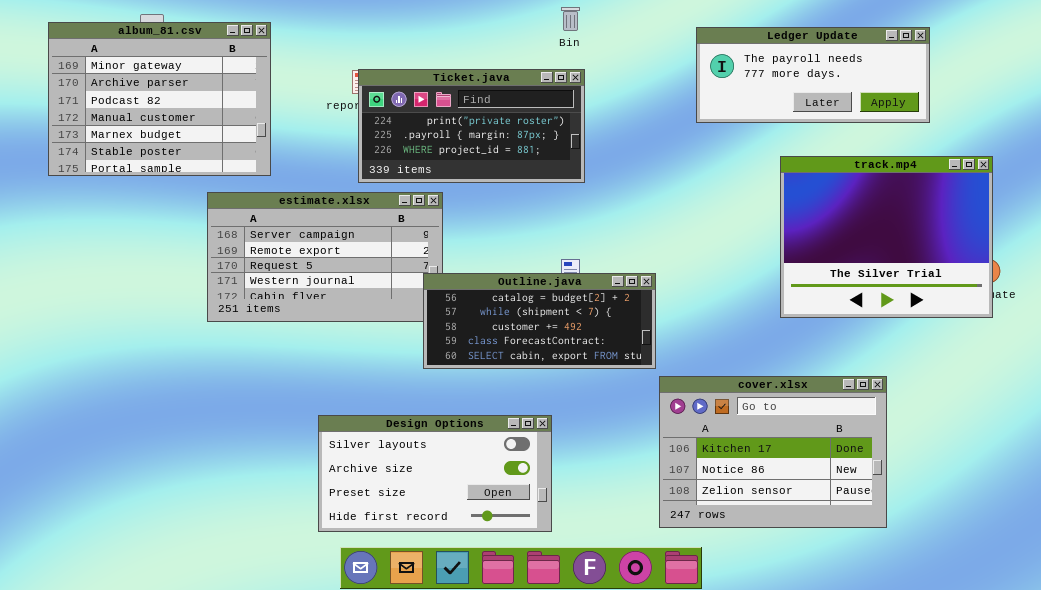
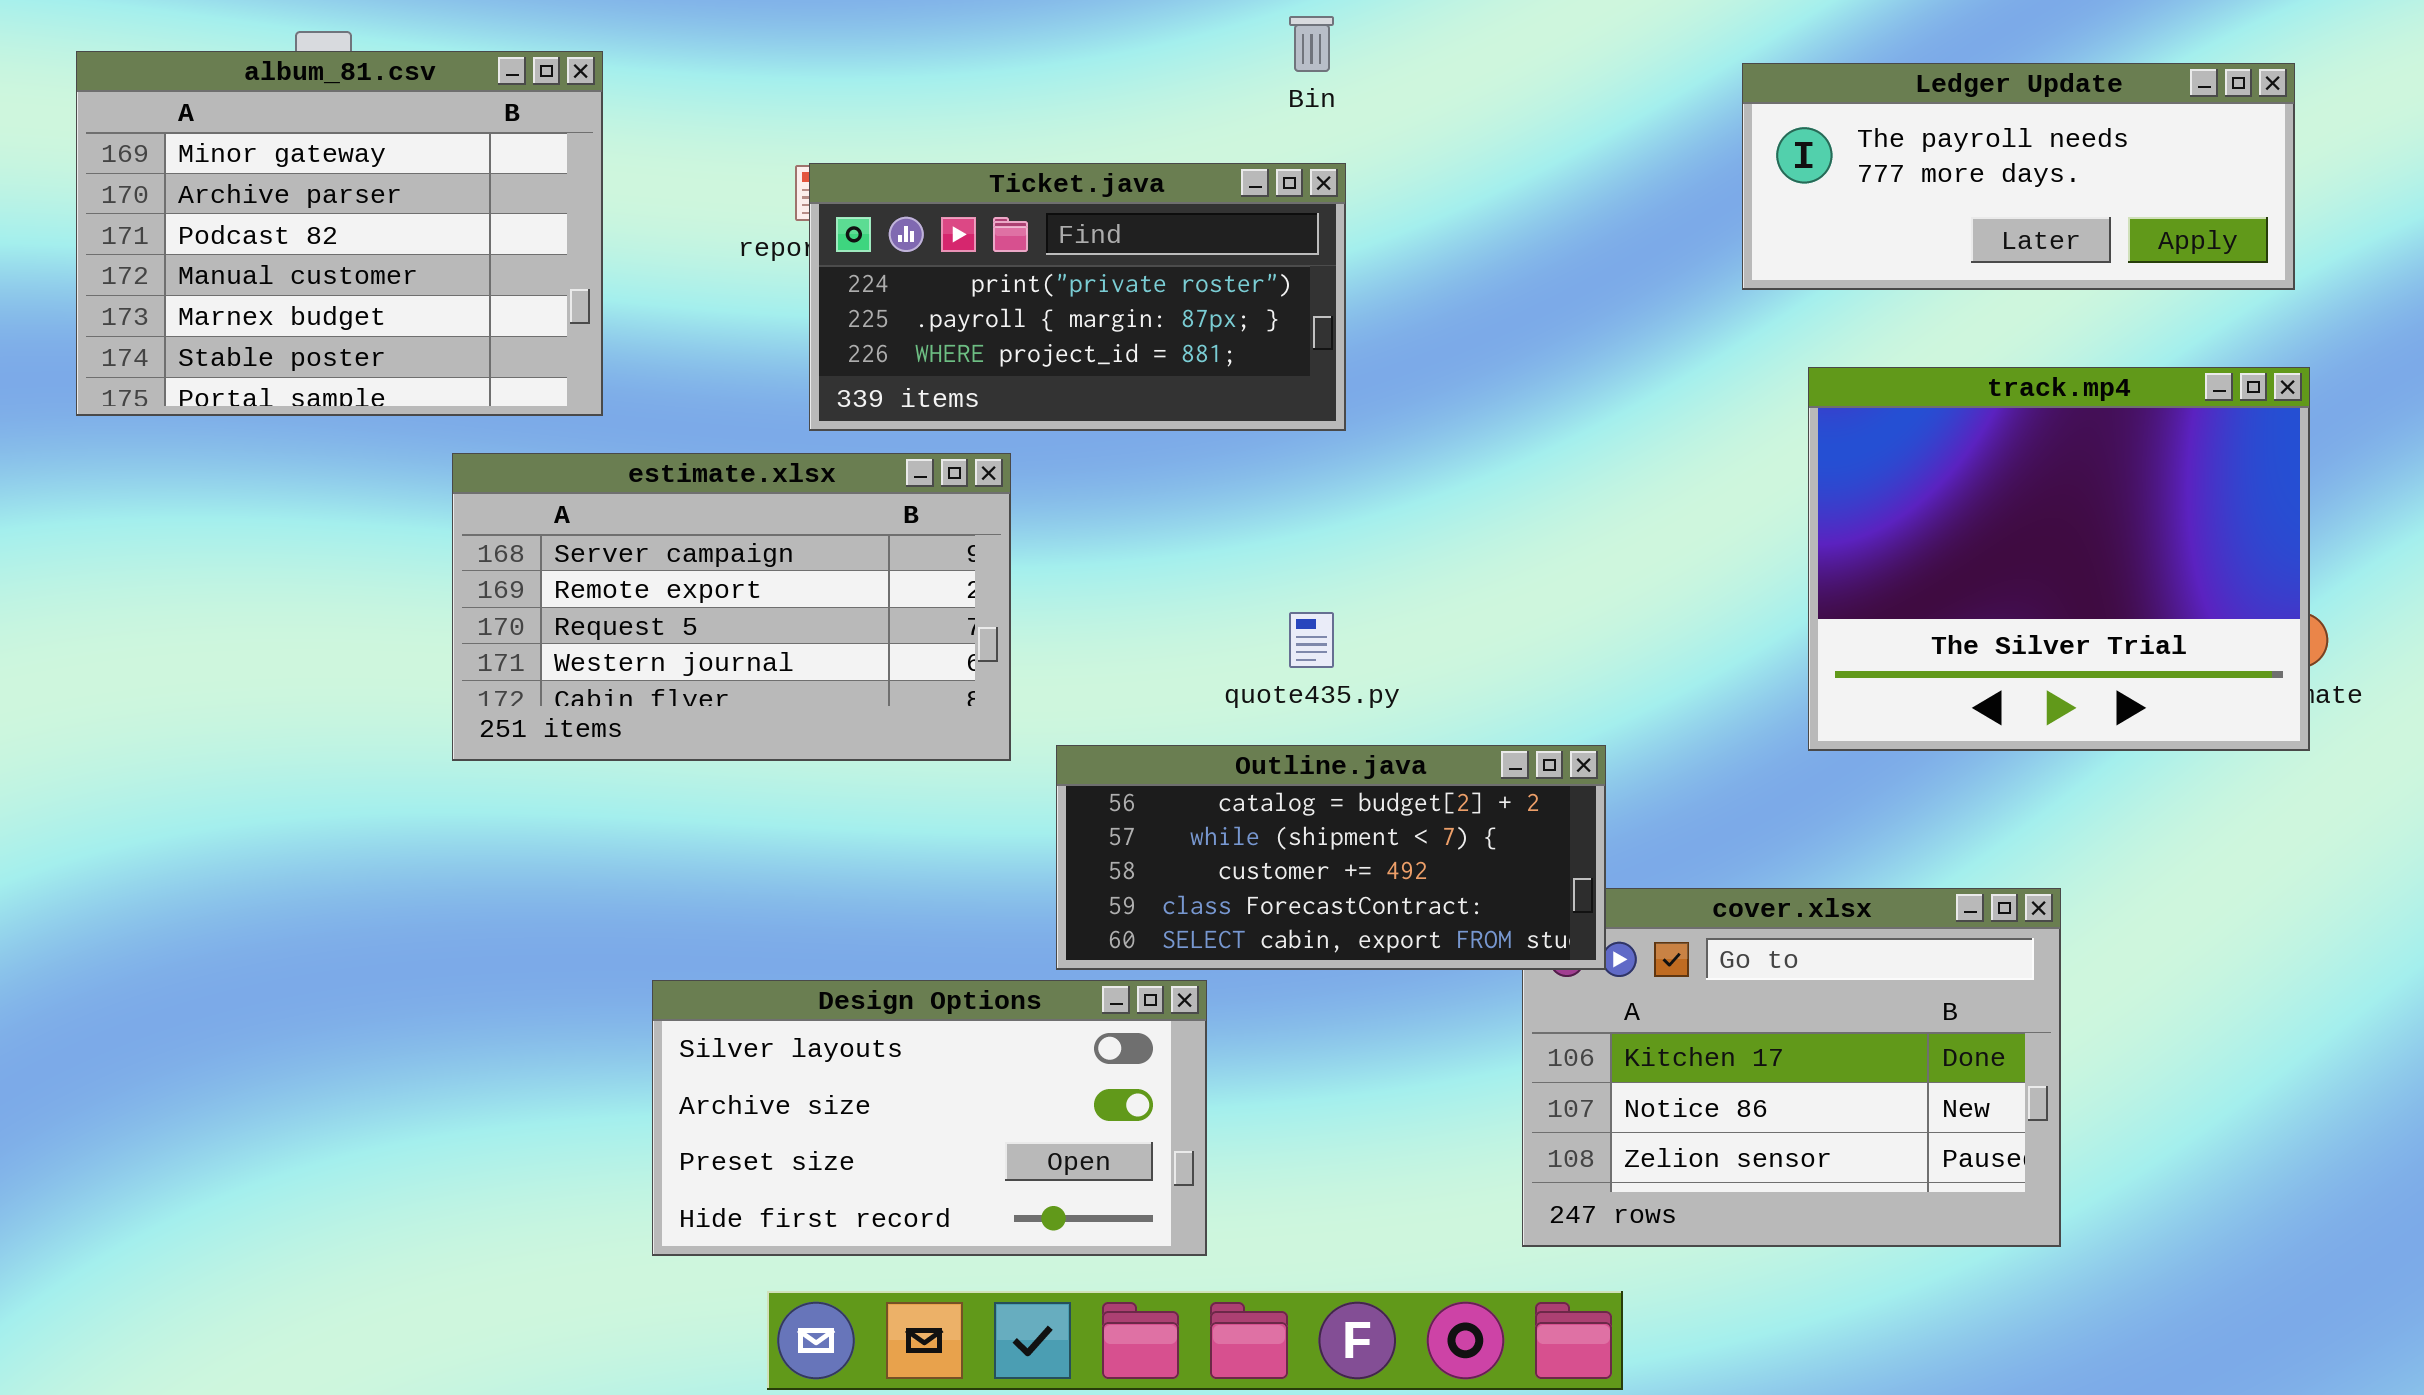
Ledger Update: [696,27,930,123] -> [1742,63,2295,290], moved
Outline.java: [423,273,656,369] -> [1056,745,1606,970], moved
Design Options: [318,415,552,532] -> [652,980,1207,1256], moved

